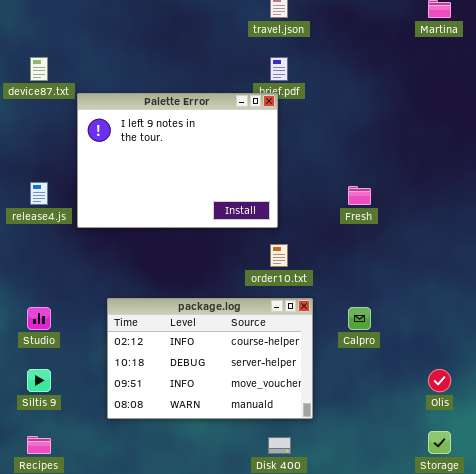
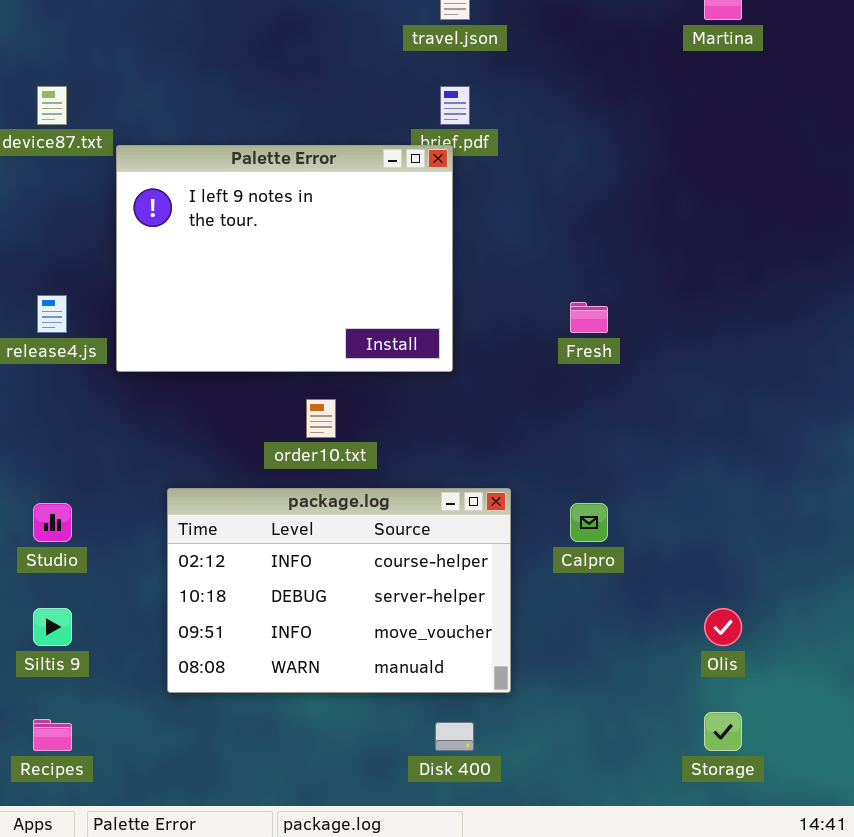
order10.txt: [270,244,288,267] -> [306,399,336,438], moved

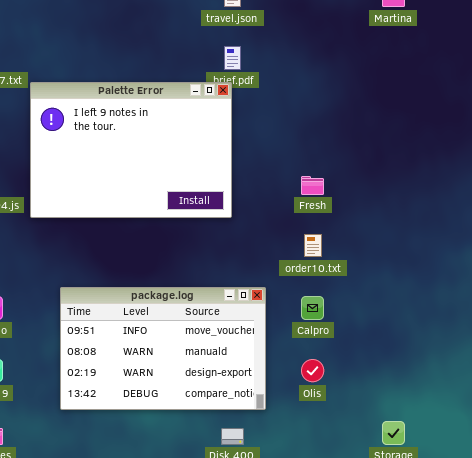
order10.txt: [306,399,336,438] -> [304,234,322,257], moved
package.log: [167,488,511,693] -> [60,287,266,410], scrolled down 2 rows
Olis: [704,608,742,646] -> [301,359,324,382], moved

